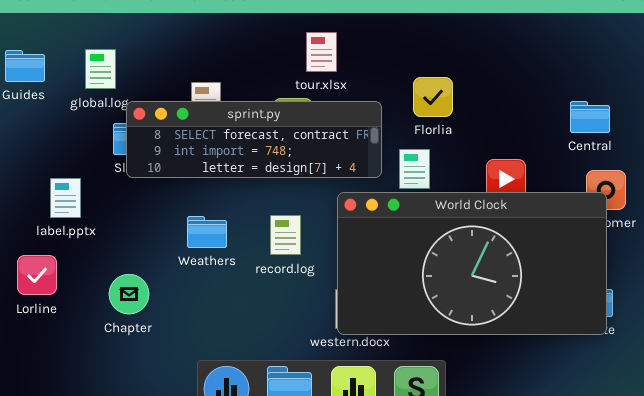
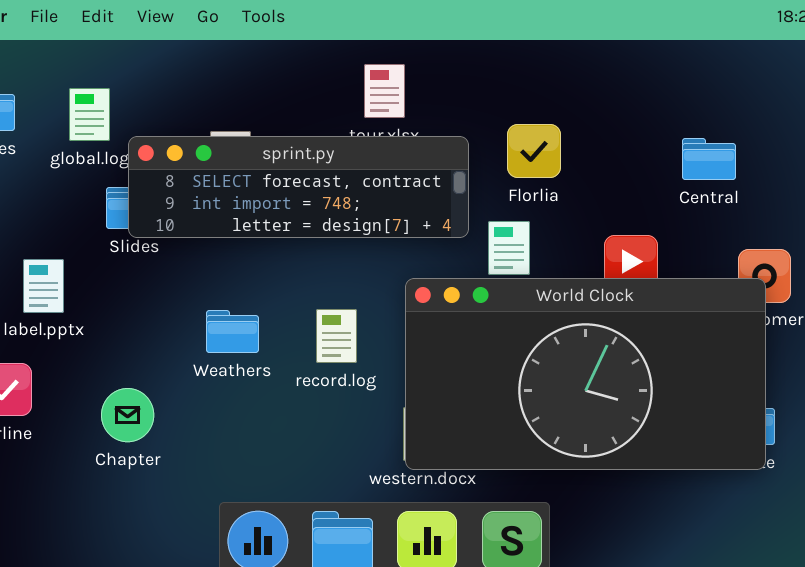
sprint.py: [126,101,382,178] -> [128,136,469,238], moved
Central: [570,101,610,133] -> [682,138,736,180], moved

